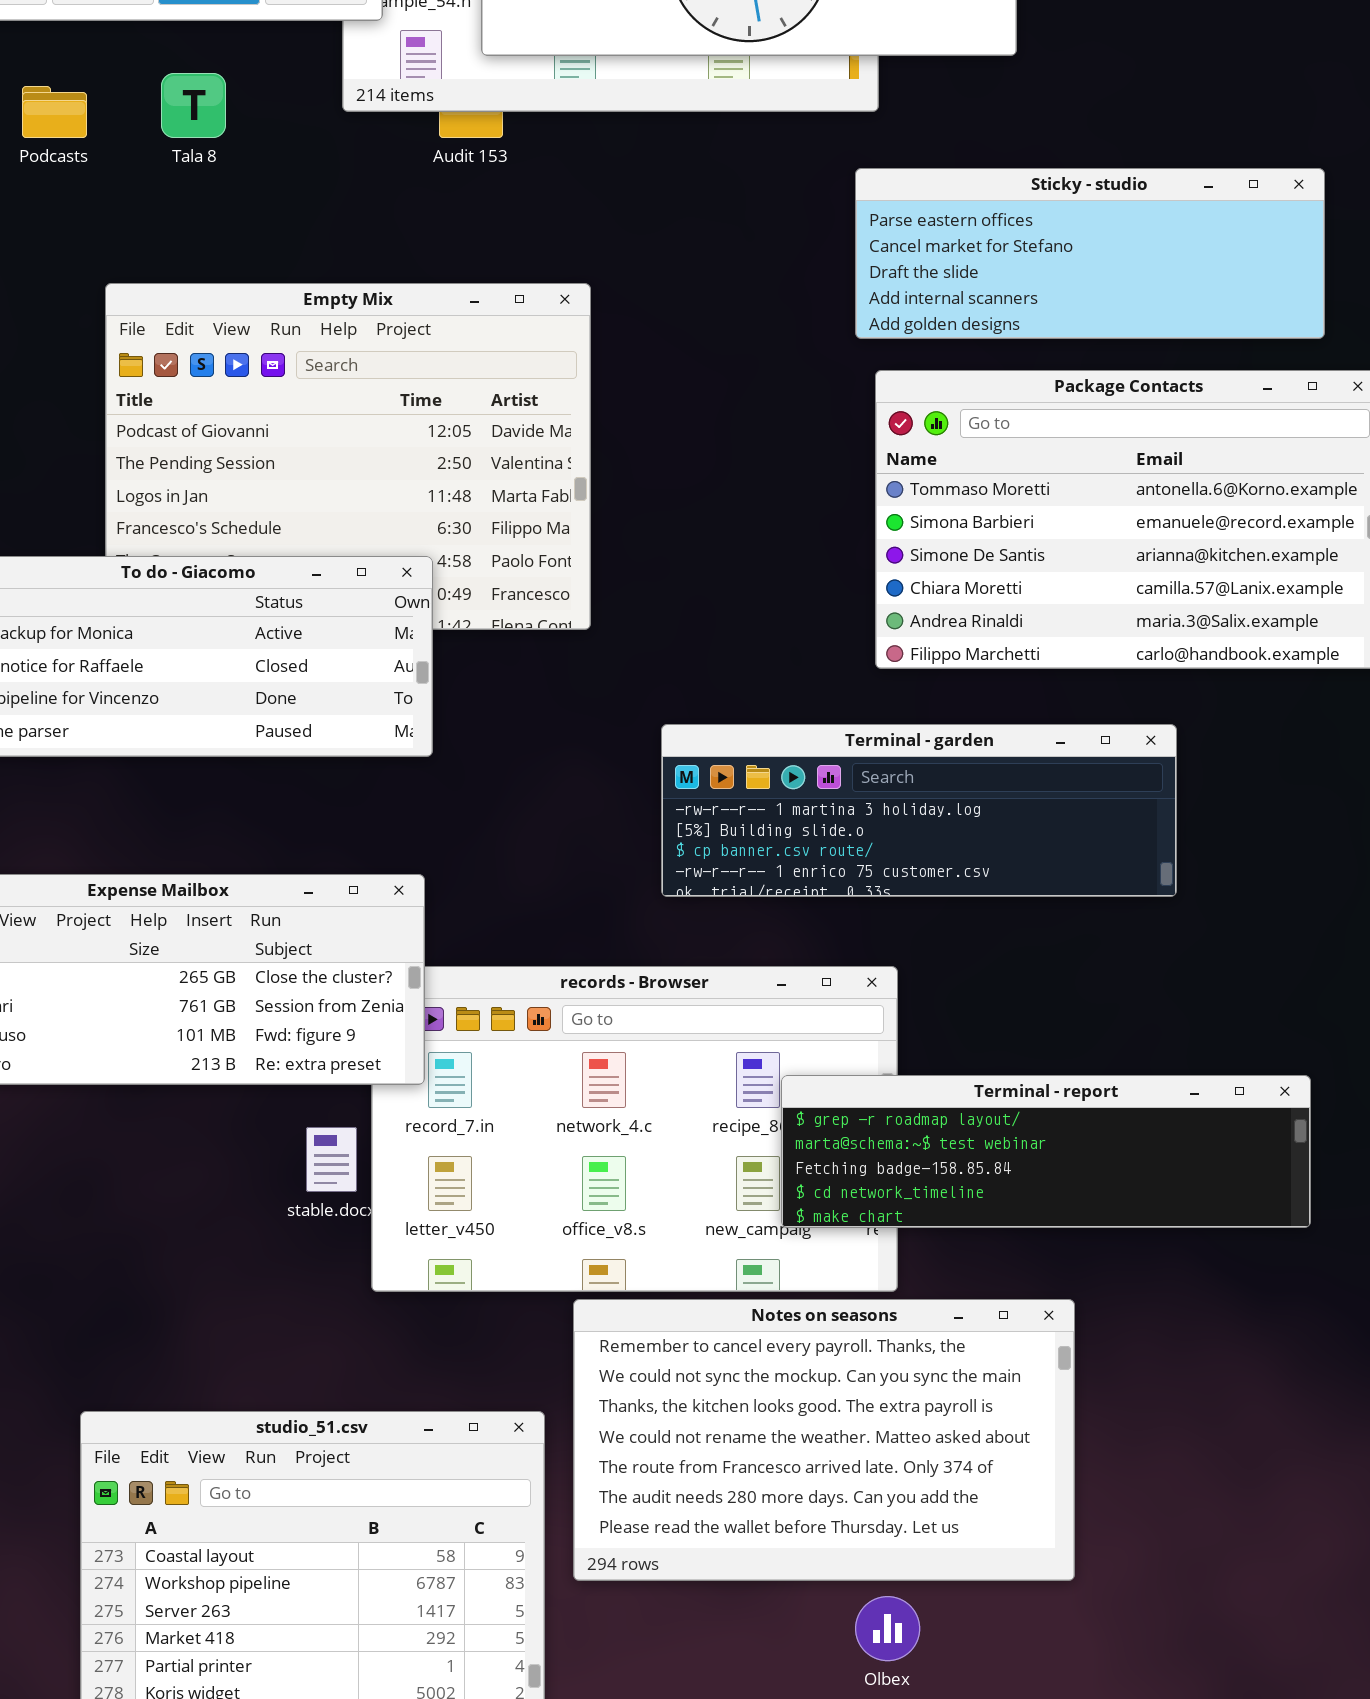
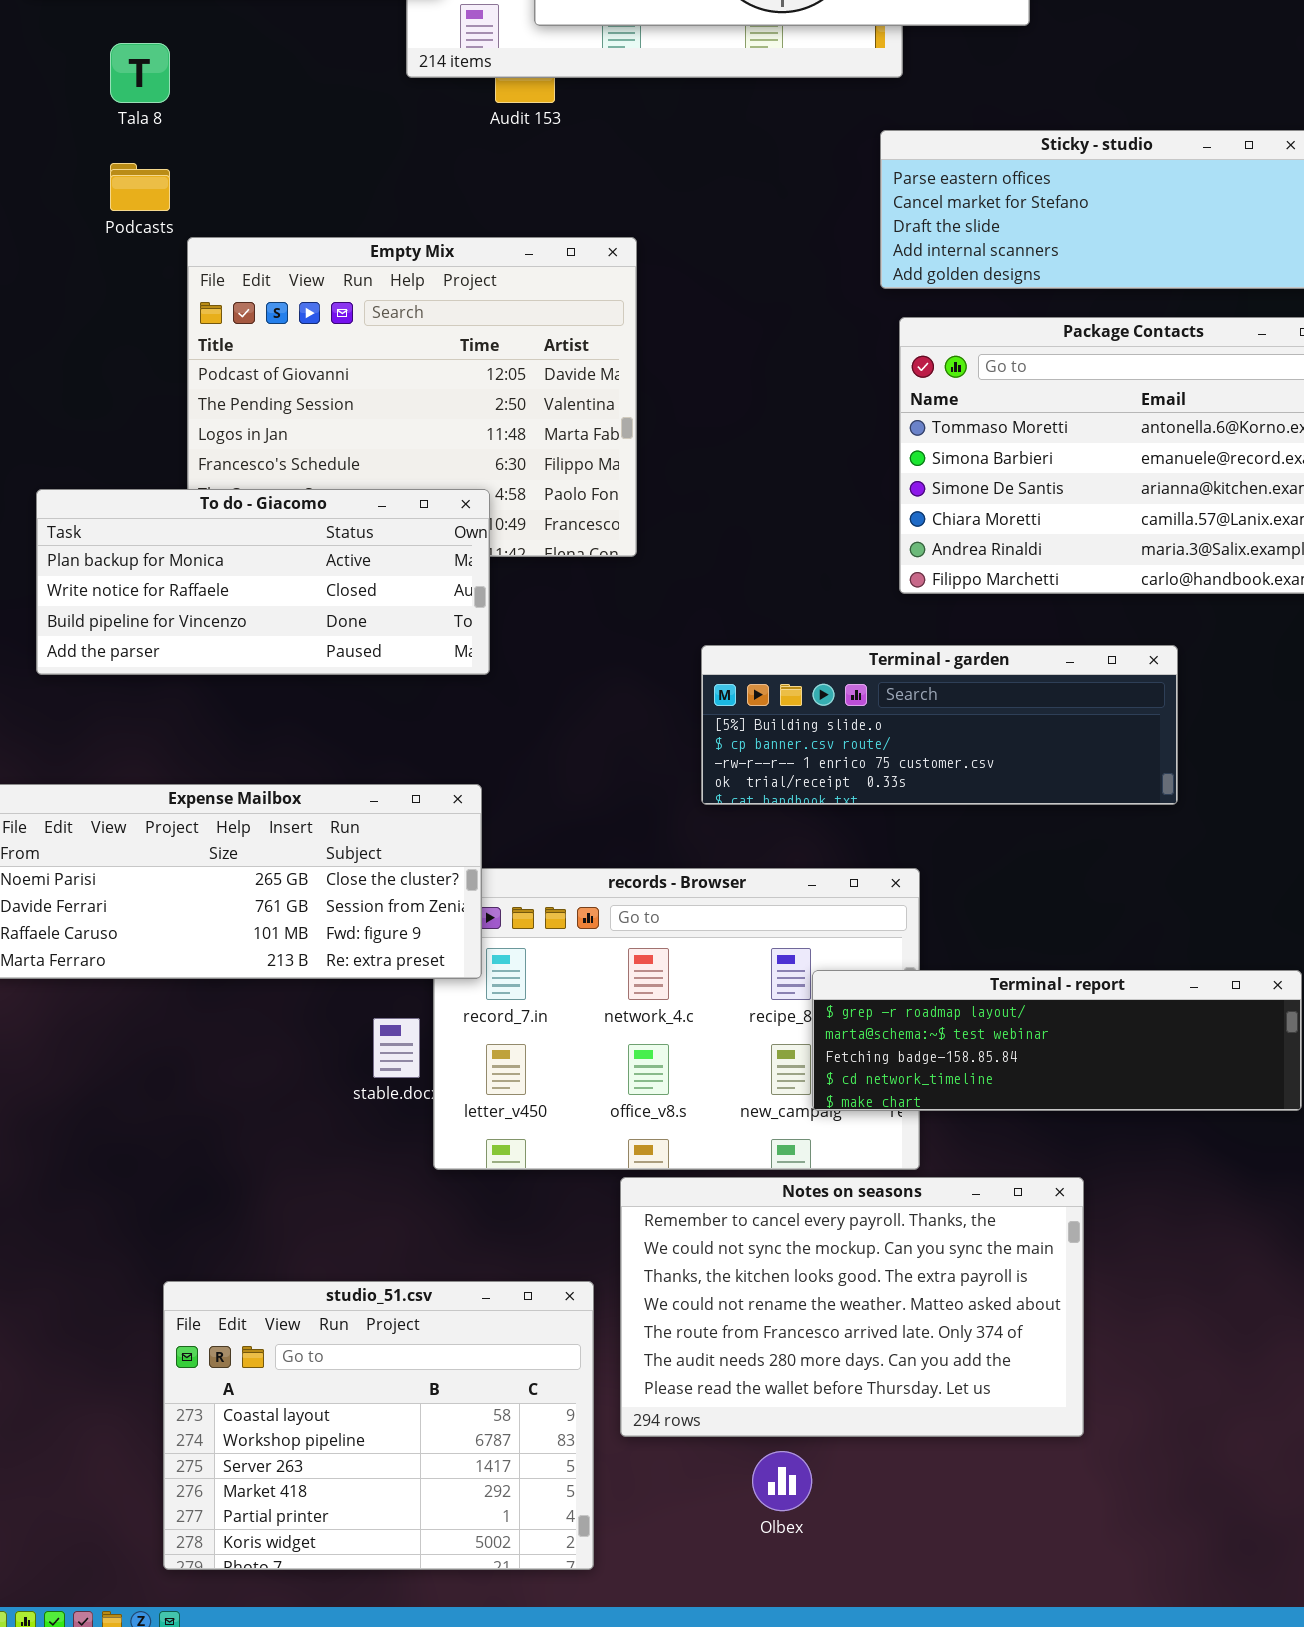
Tala 8: [161,73,226,138] -> [110,43,170,103], moved
Podcasts: [22,86,87,138] -> [110,163,170,211], moved
Terminal - garden: [661,724,1177,897] -> [701,645,1178,805], scrolled down 1 row
Olbex: [855,1596,920,1661] -> [752,1451,812,1511], moved

